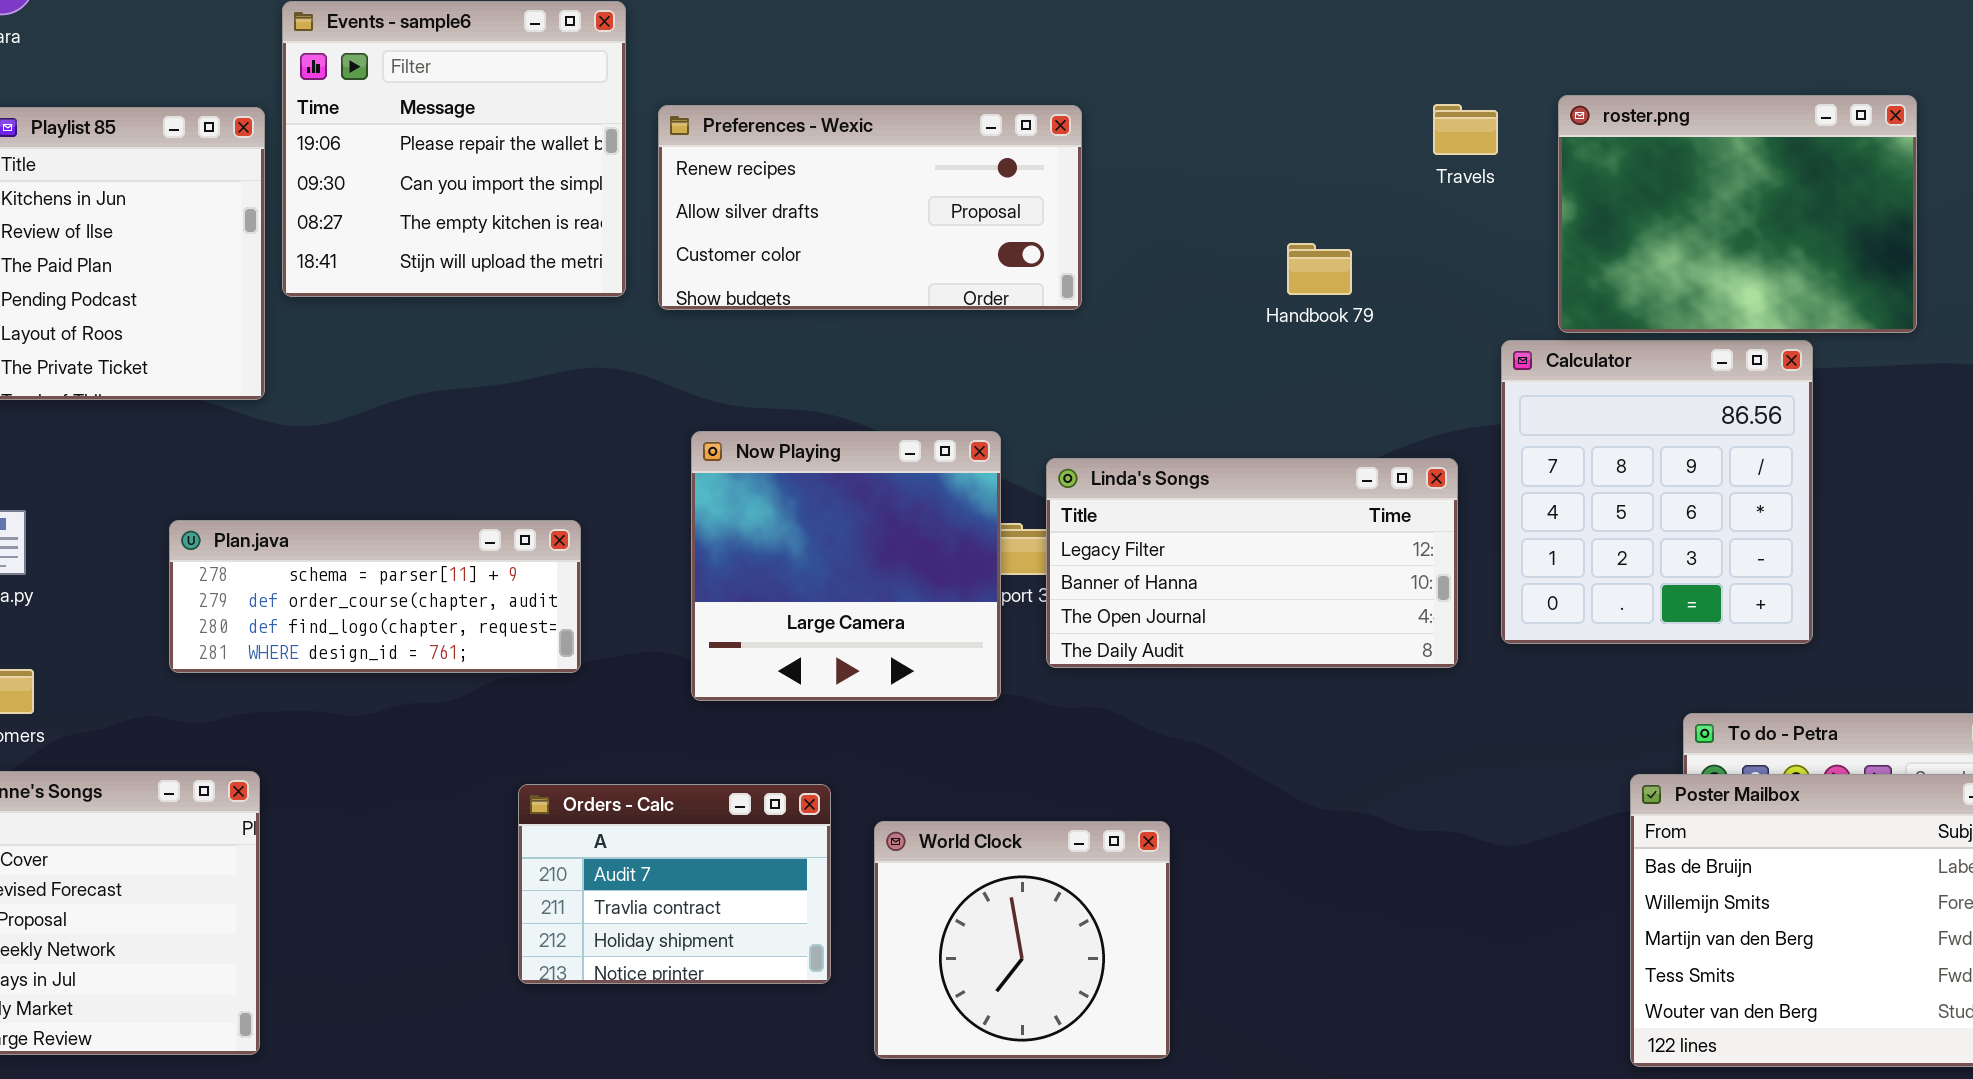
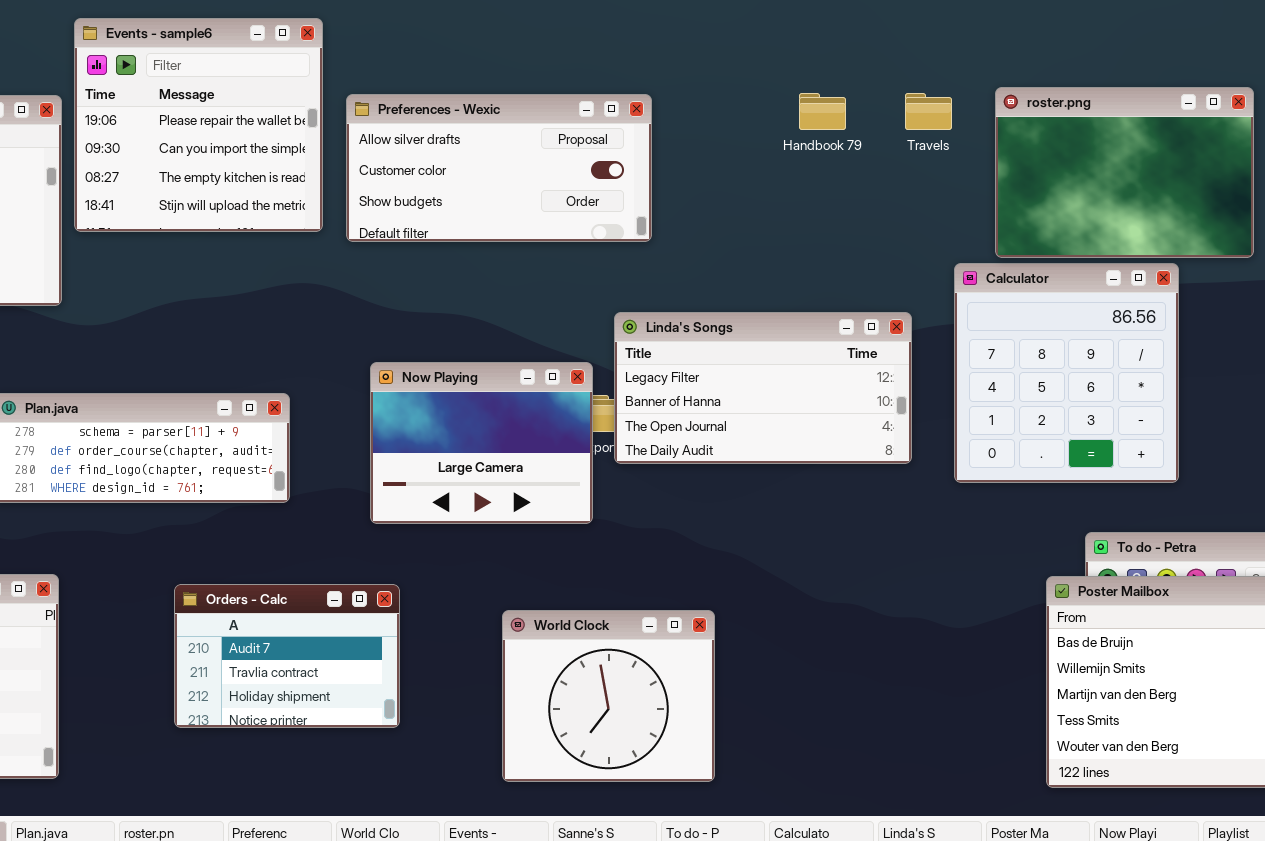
Preferences - Wexic: [658,105,1082,310] -> [346,94,652,242], scrolled down 1 row
Handbook 79: [1287,243,1352,295] -> [799,93,846,130], moved
Now Playing: [691,431,1001,701] -> [370,362,593,524], resized
Linda's Songs: [1046,458,1458,668] -> [614,312,912,464], moved
Orders - Calc: [518,784,831,984] -> [174,584,400,728], moved

